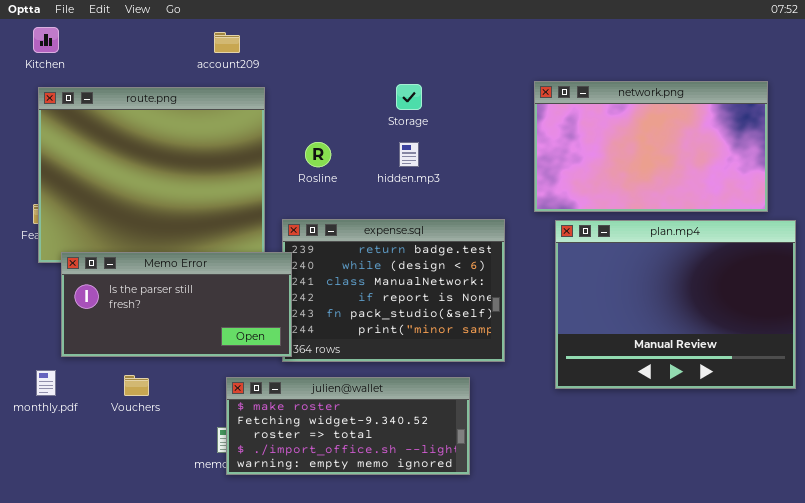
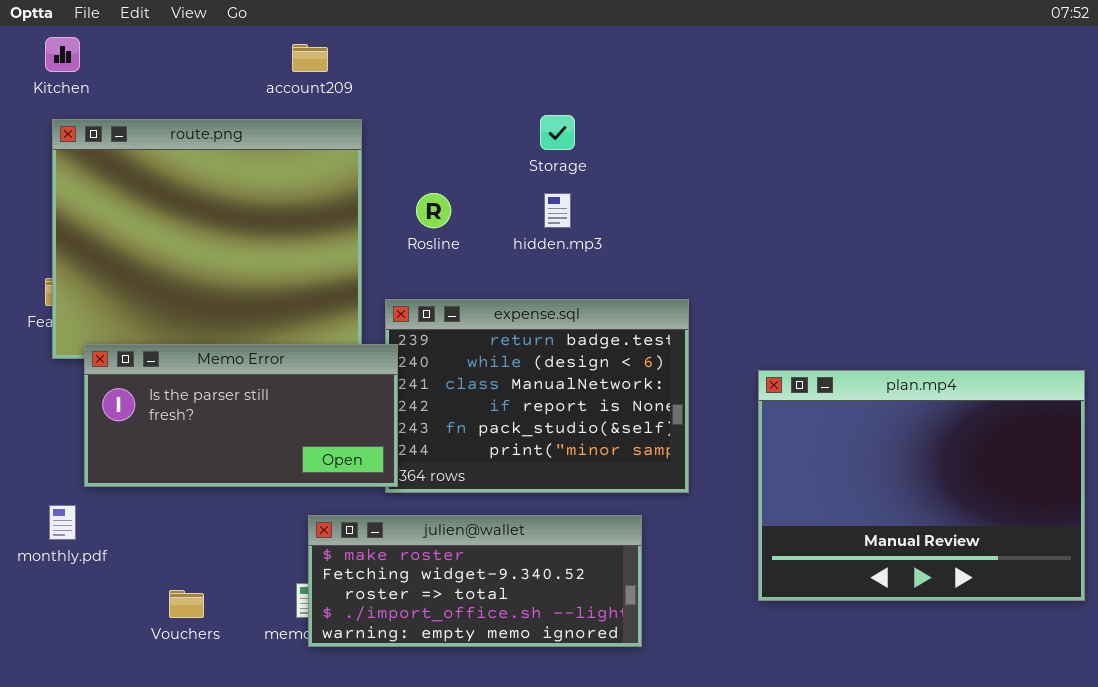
network.png: [534,81,768,212] -> none, closed
plan.mp4: [555,220,796,389] -> [758,370,1085,601], moved
Vouchers: [124,375,149,396] -> [169,590,204,618], moved

